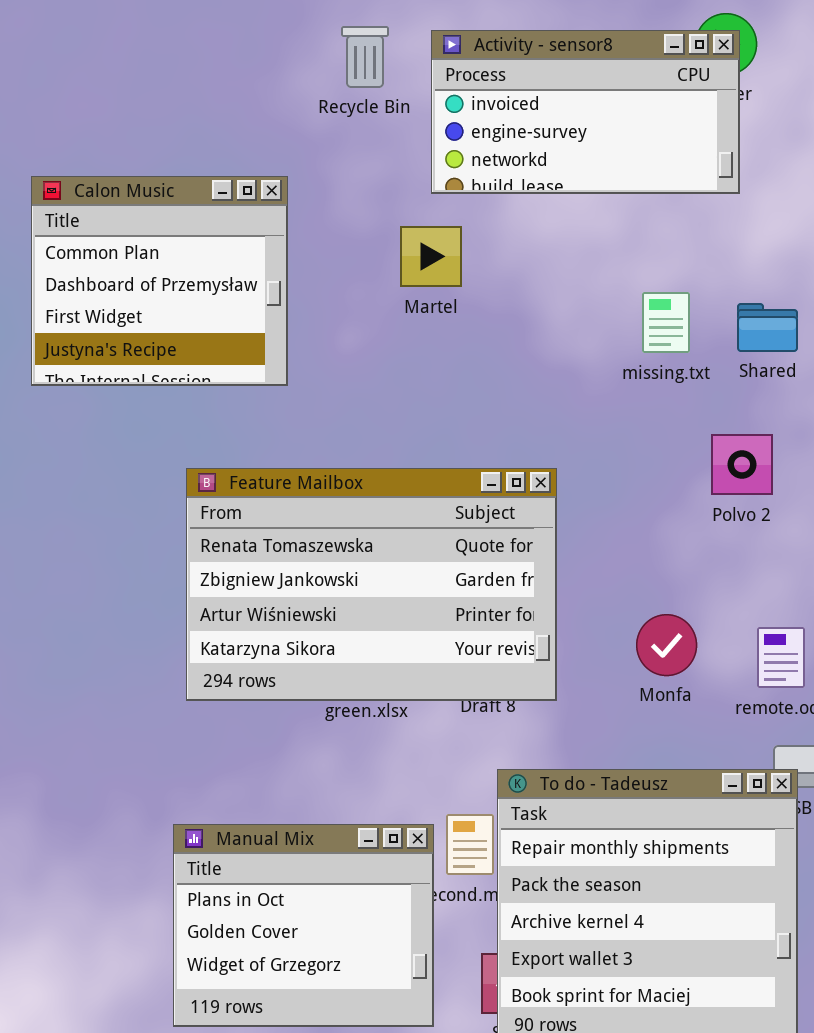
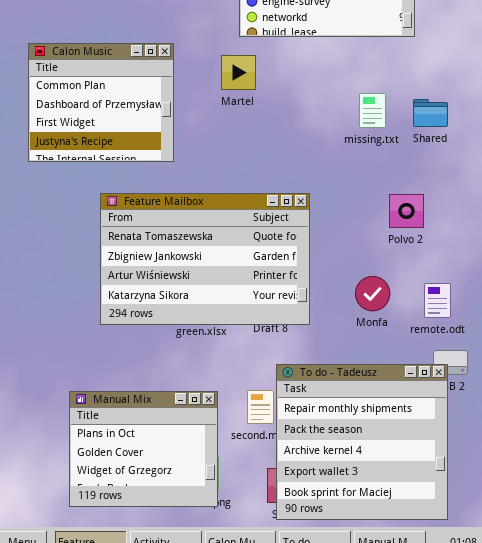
Calon Music: [31,176,288,386] -> [28,43,174,162], moved
Polvo 2: [711,434,773,495] -> [389,194,424,228], moved
Manual Mix: [173,824,434,1027] -> [69,391,218,507], moved

